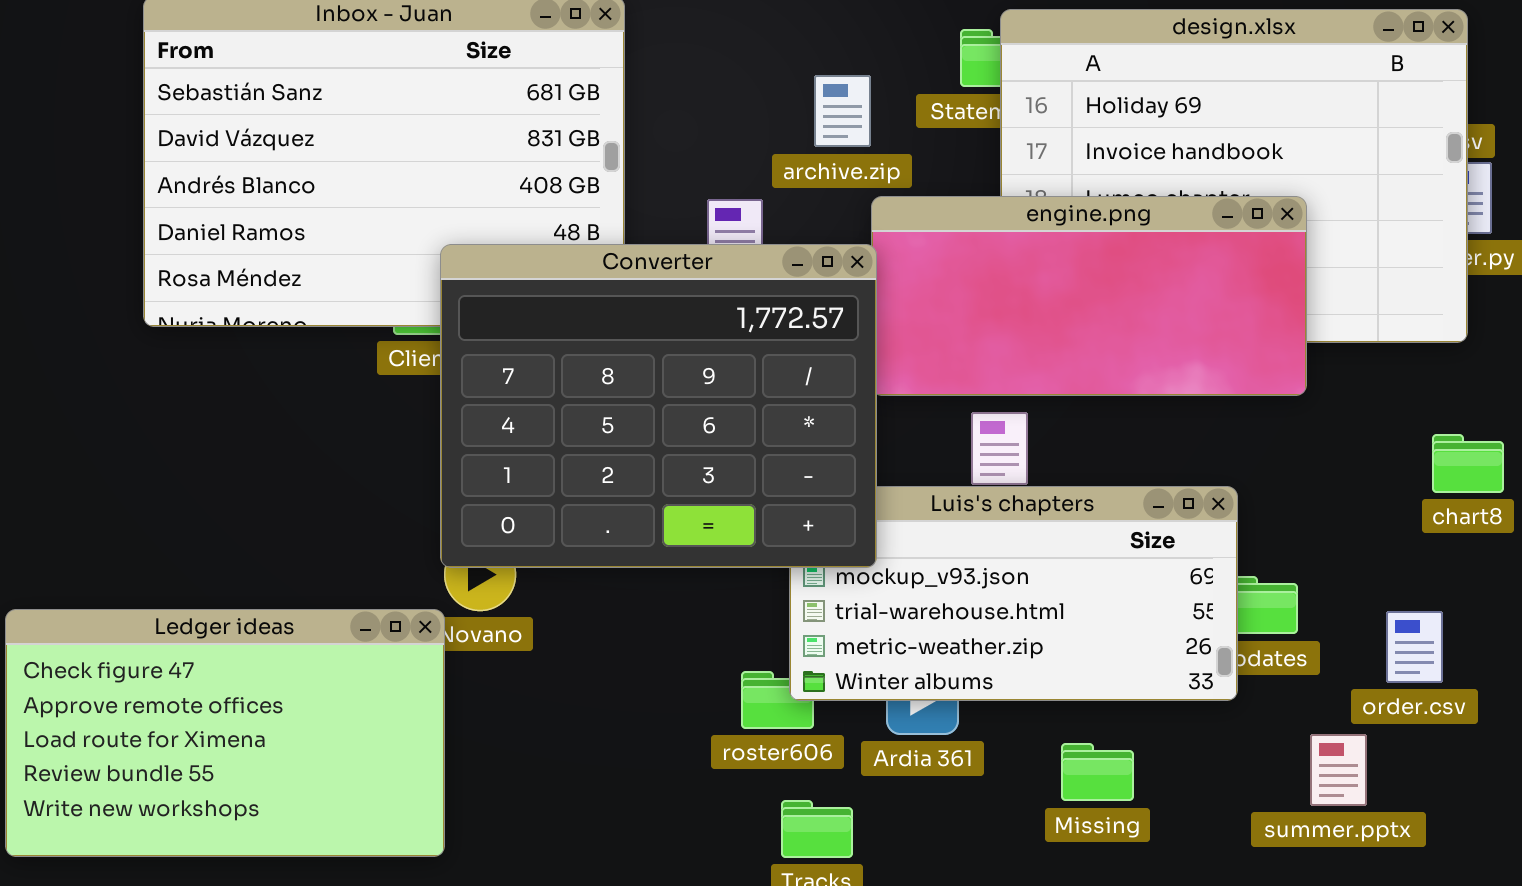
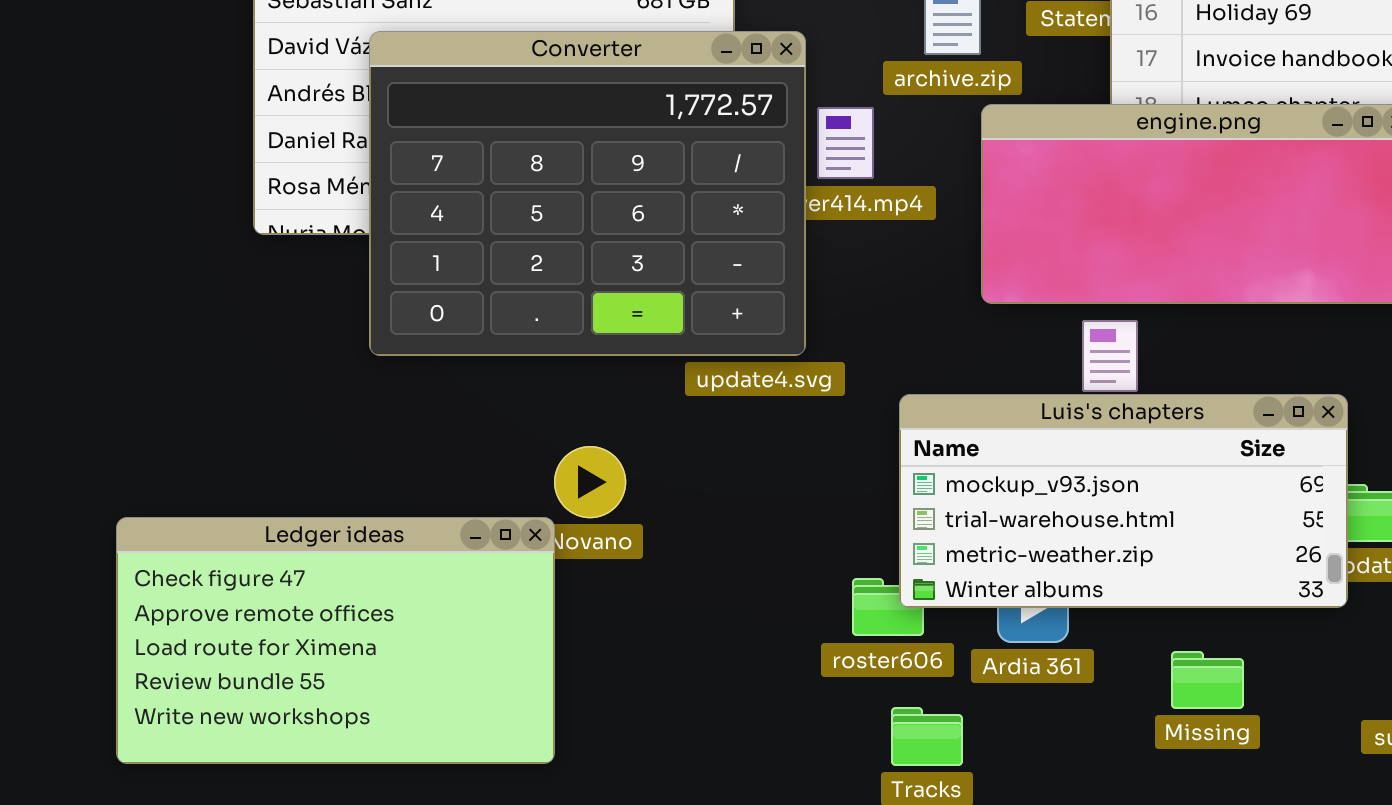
Converter: [440,244,877,568] -> [369,31,806,356], moved

